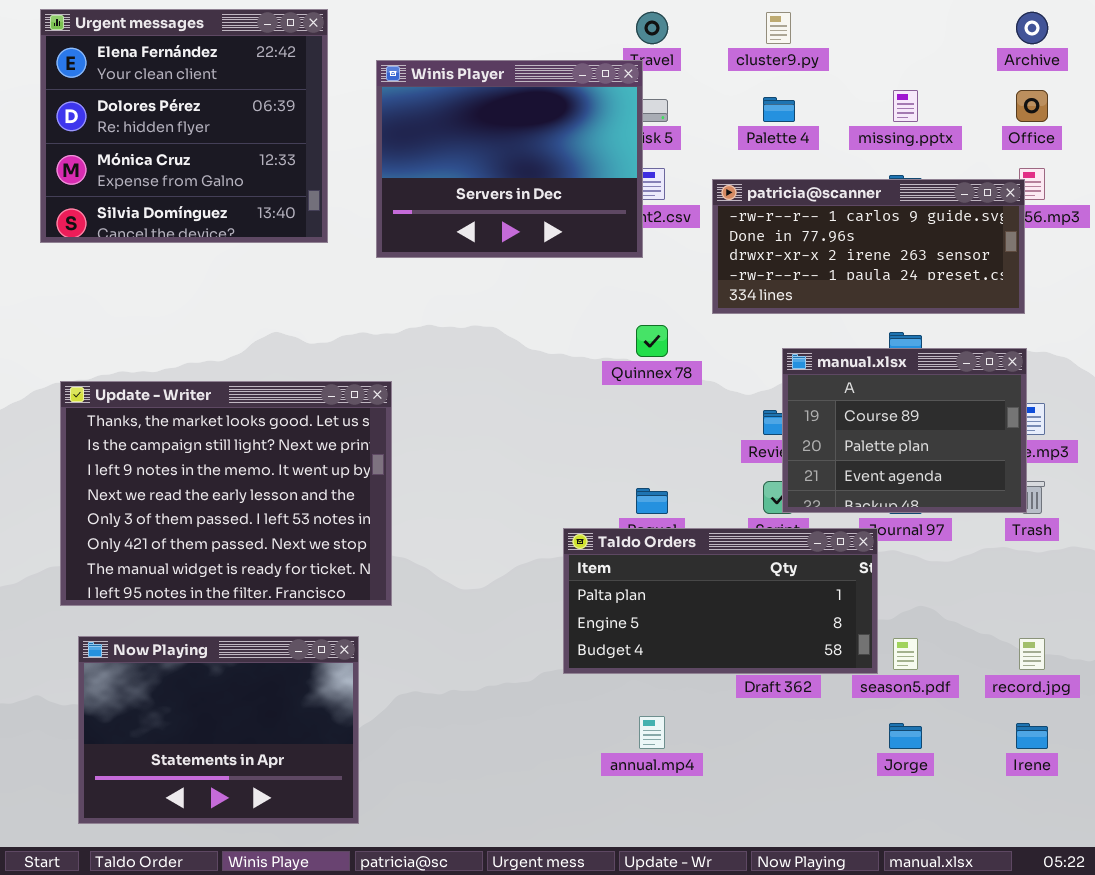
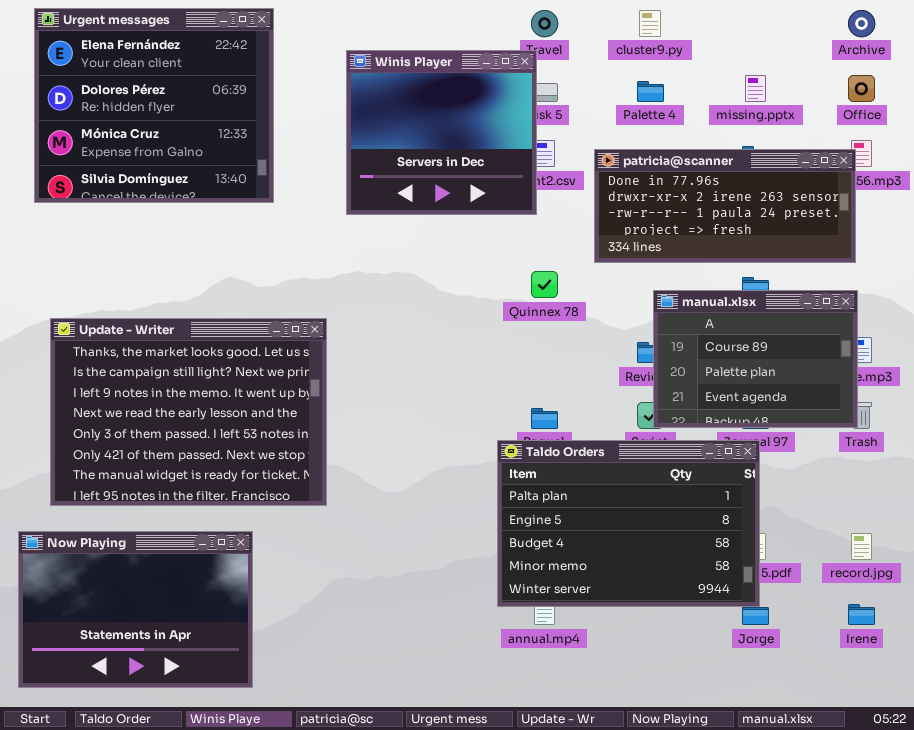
Winis Player: [376,60,643,258] -> [346,50,537,215], resized
patricia@scanner: [712,179,1025,314] -> [594,149,856,263], scrolled down 1 row
Taldo Orders: [563,528,878,674] -> [497,440,760,607], moved, resized
Now Playing: [78,636,359,824] -> [18,531,253,688], moved

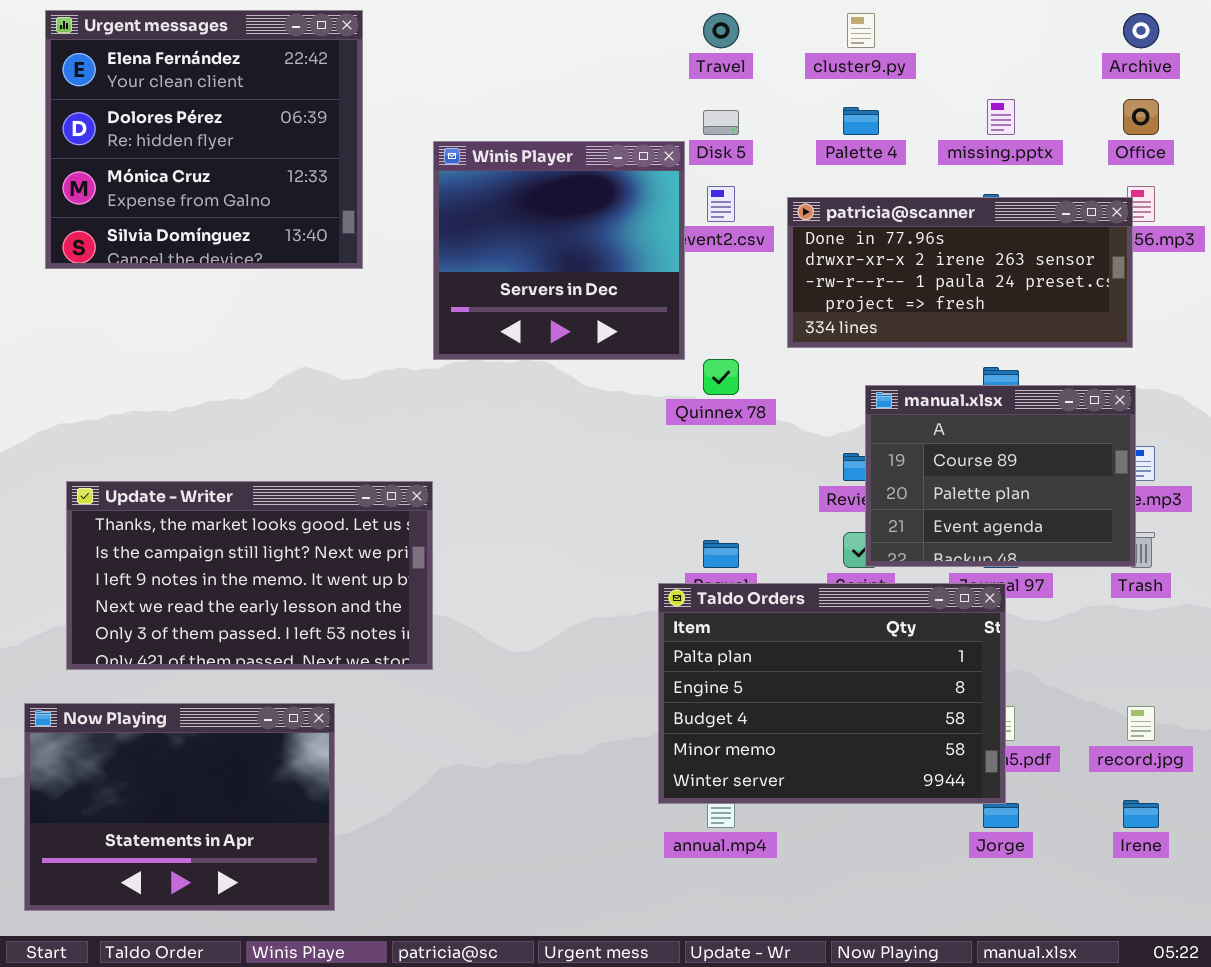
Winis Player: [346,50,537,215] -> [433,141,685,360], moved
Update - Writer: [50,318,327,506] -> [66,481,433,670], resized

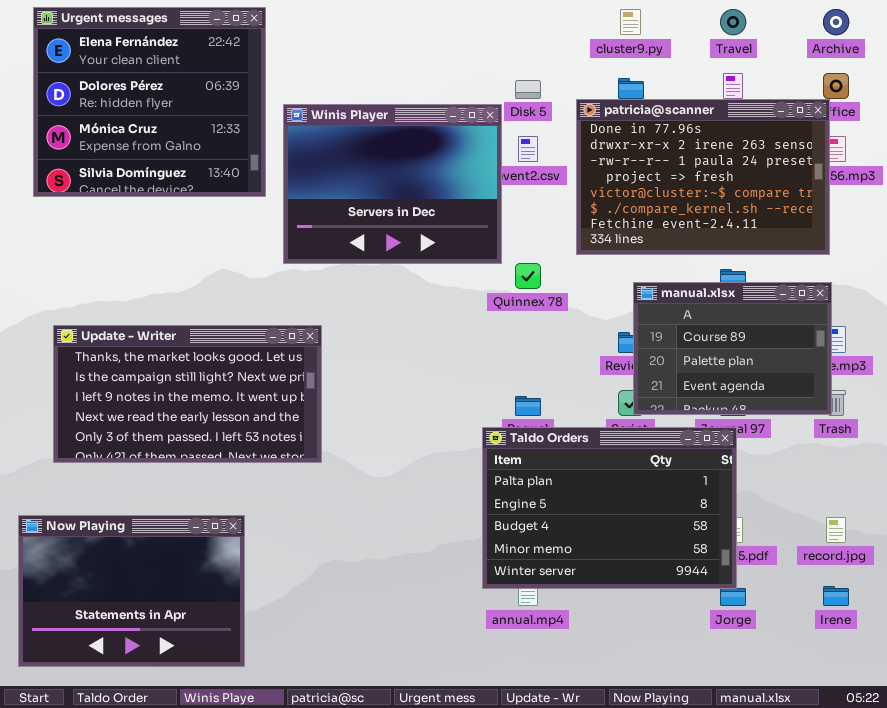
Travel: [703,13,739,48] -> [720,9,746,35], moved
Winis Player: [433,141,685,360] -> [283,104,502,264], resized
patricia@scanner: [787,197,1133,348] -> [576,99,830,255], resized
Update - Writer: [66,481,433,670] -> [53,325,322,463], moved

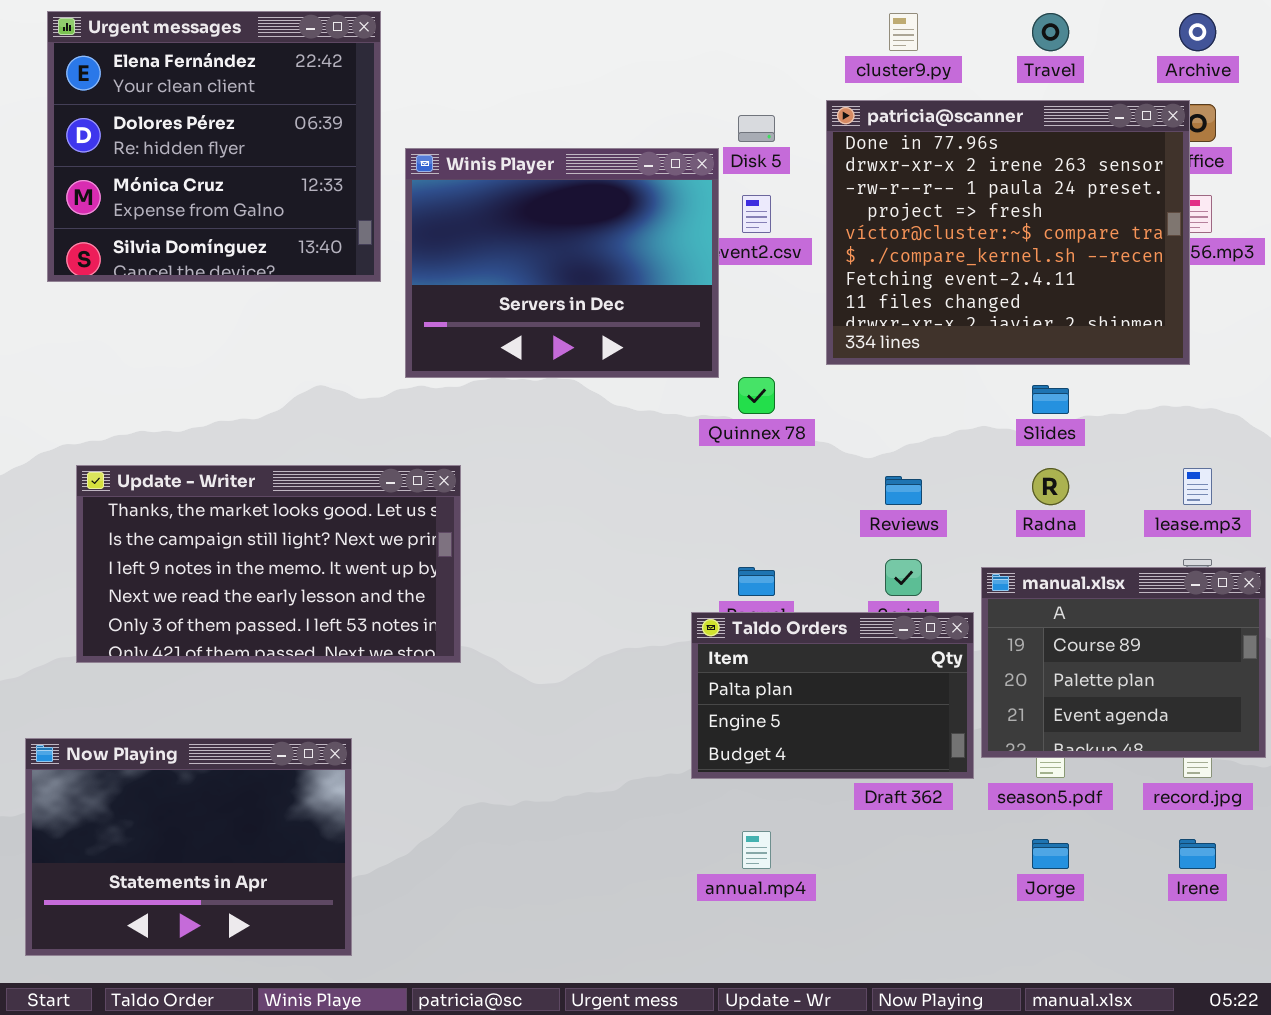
patricia@scanner: [576,99,830,255] -> [826,100,1190,365], resized
manual.xlsx: [633,282,832,415] -> [981,567,1266,758], moved
Taldo Orders: [482,427,737,589] -> [691,612,974,779], resized

